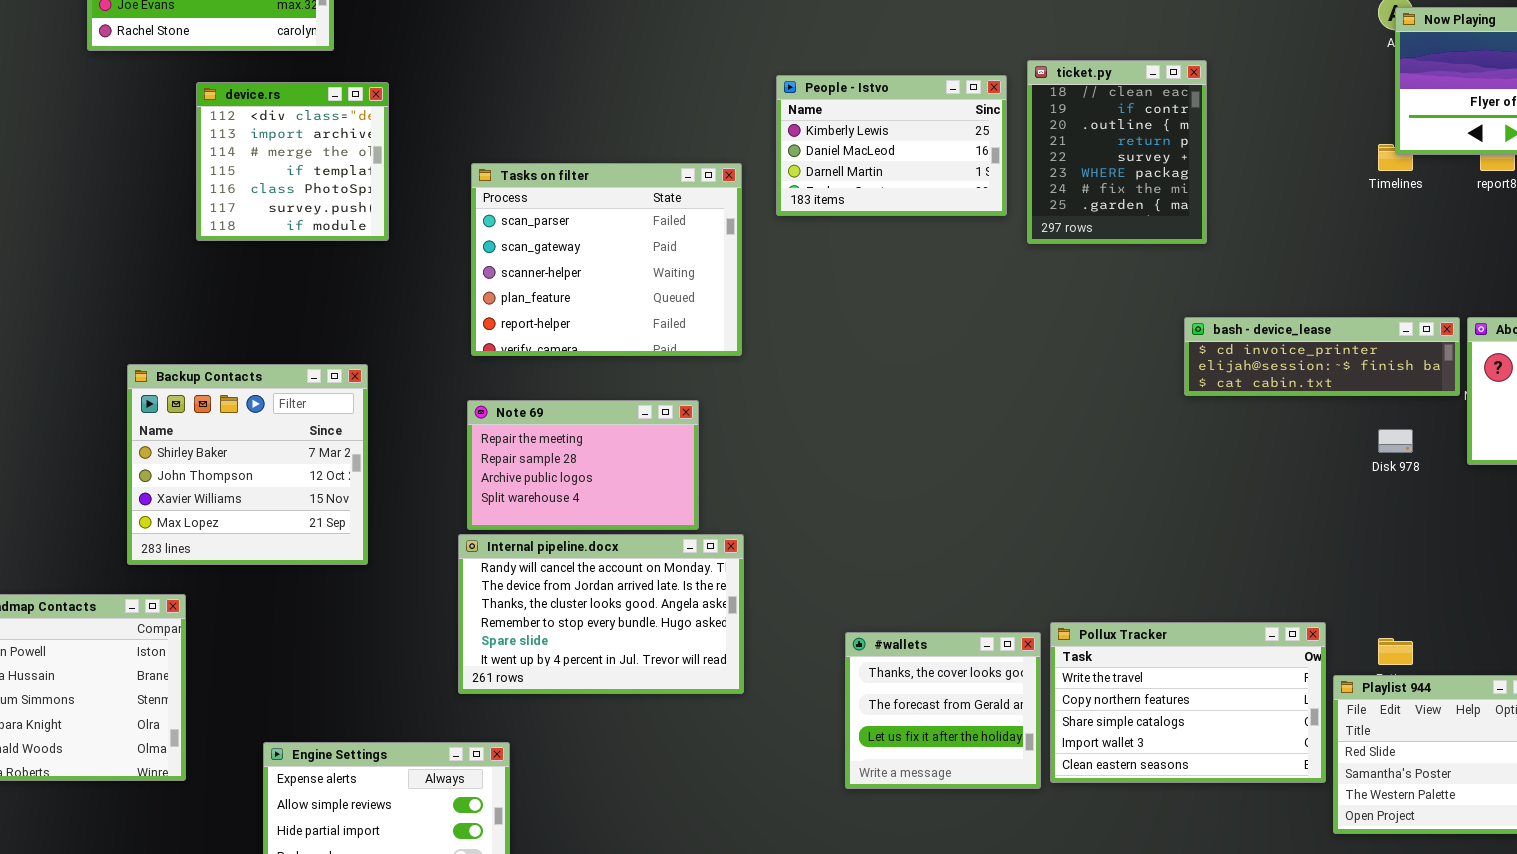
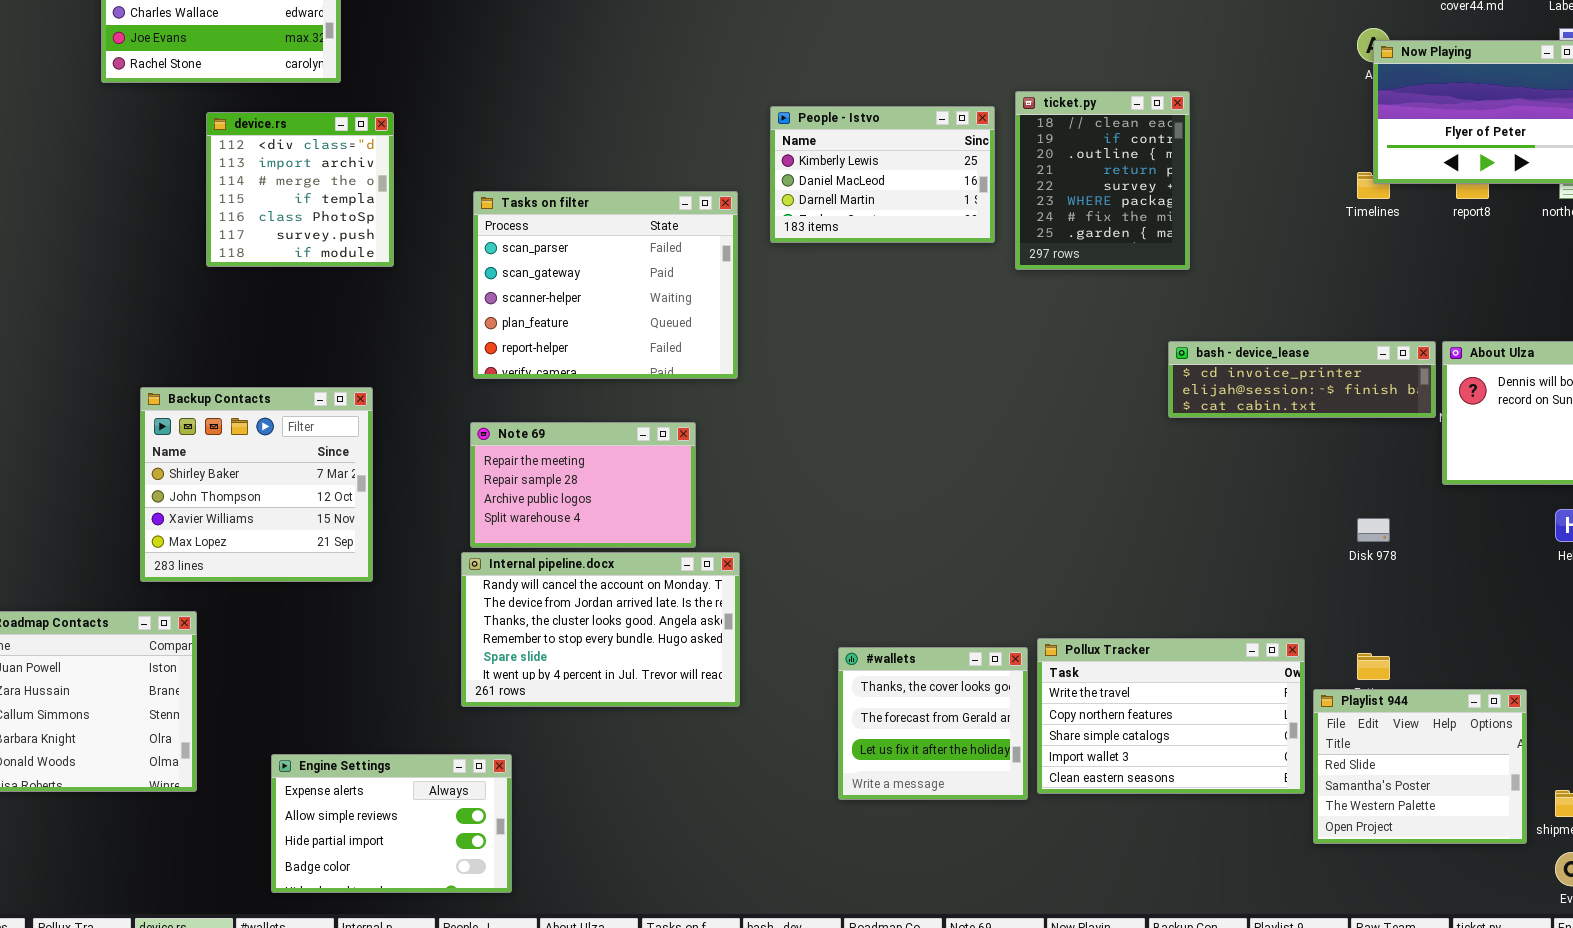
Disk 978: [1378,429,1413,453] -> [1357,518,1390,542], moved

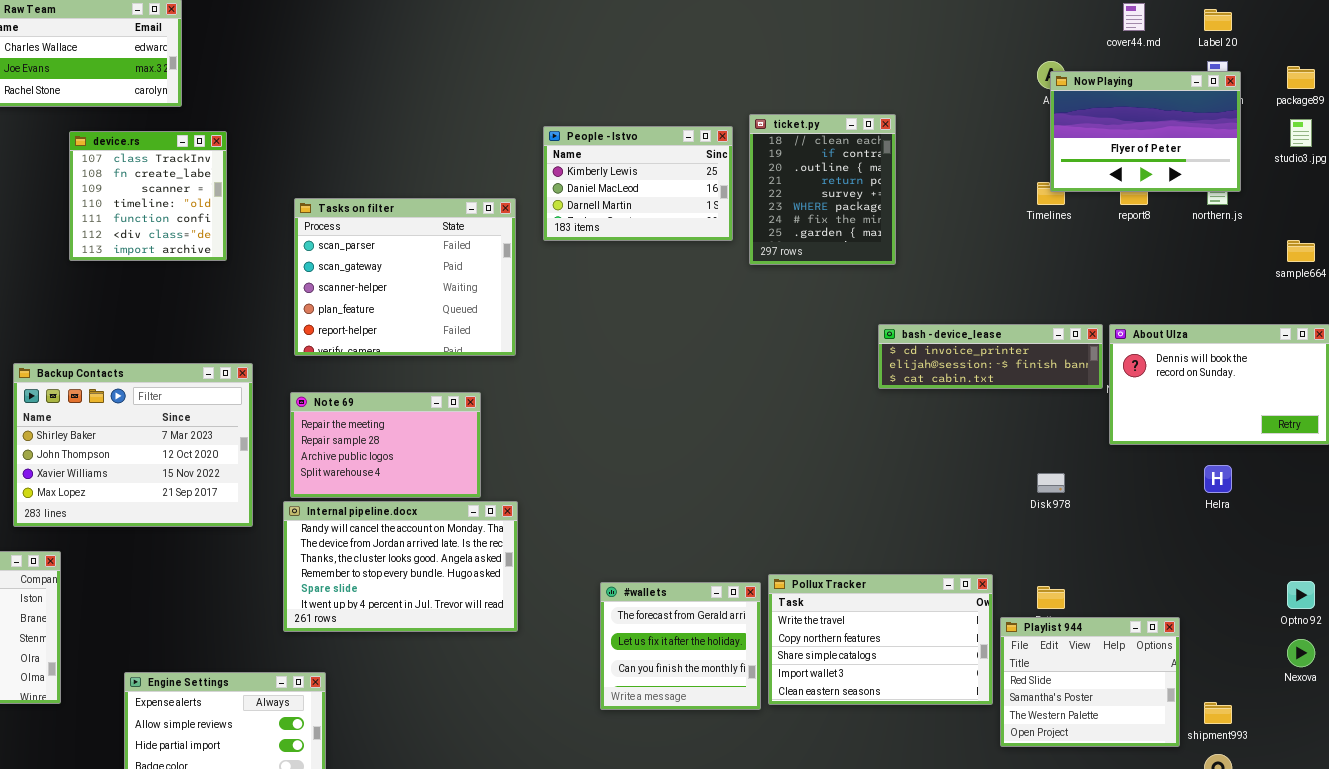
device.rs: [206,112,394,267] -> [69,131,227,261], scrolled up 5 rows
Backup Contacts: [140,387,373,582] -> [13,363,253,527], resized
#wallets: [838,647,1028,800] -> [600,582,761,710], scrolled down 1 row

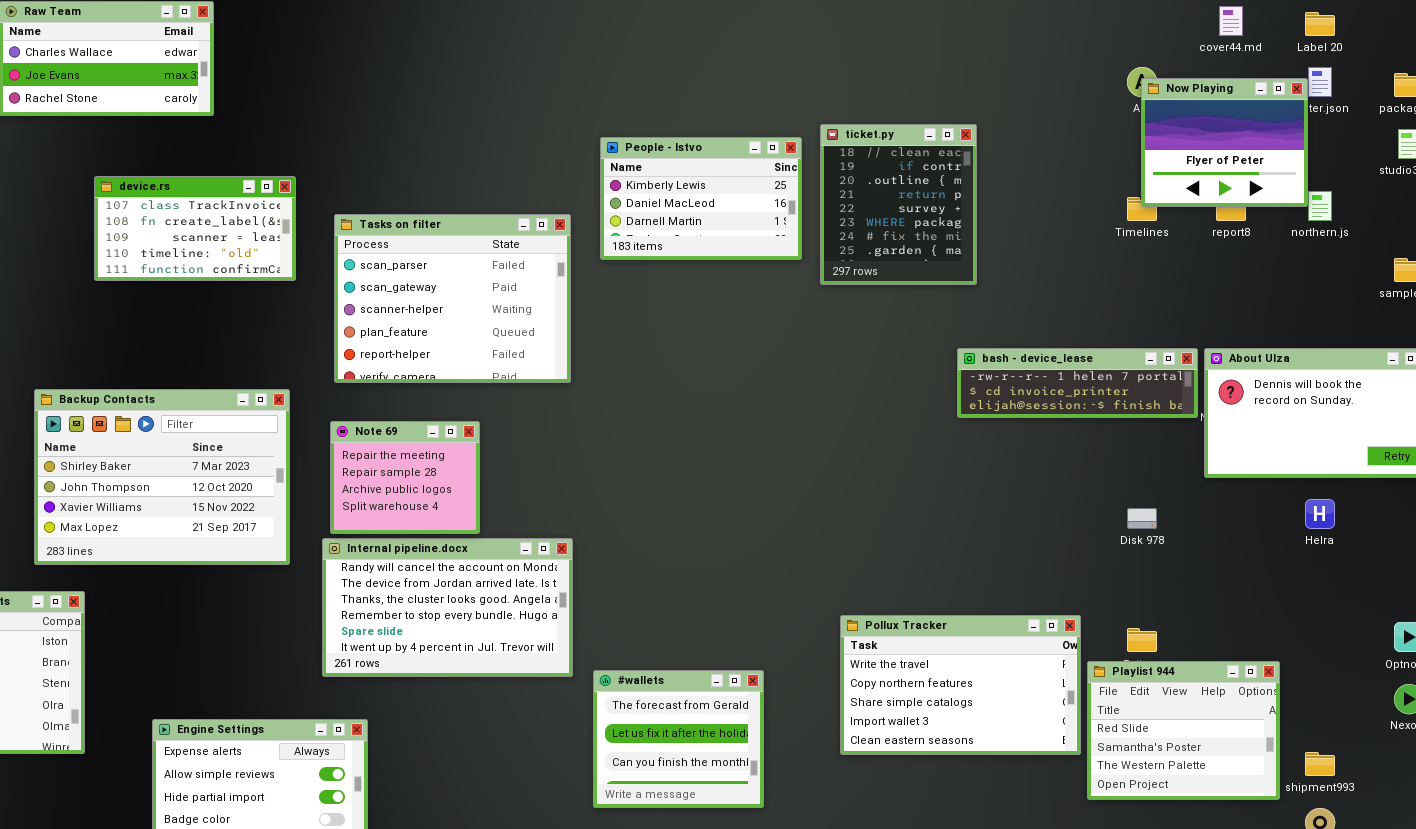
Now Playing: [1050,71,1241,192] -> [1141,78,1308,207], resized
device.rs: [69,131,227,261] -> [94,176,296,281], resized
bash - device_lease: [878,324,1103,389] -> [957,348,1198,418], scrolled up 1 row
Note 69: [290,392,481,498] -> [330,421,480,534], resized
#wallets: [600,582,761,710] -> [593,670,764,808], moved

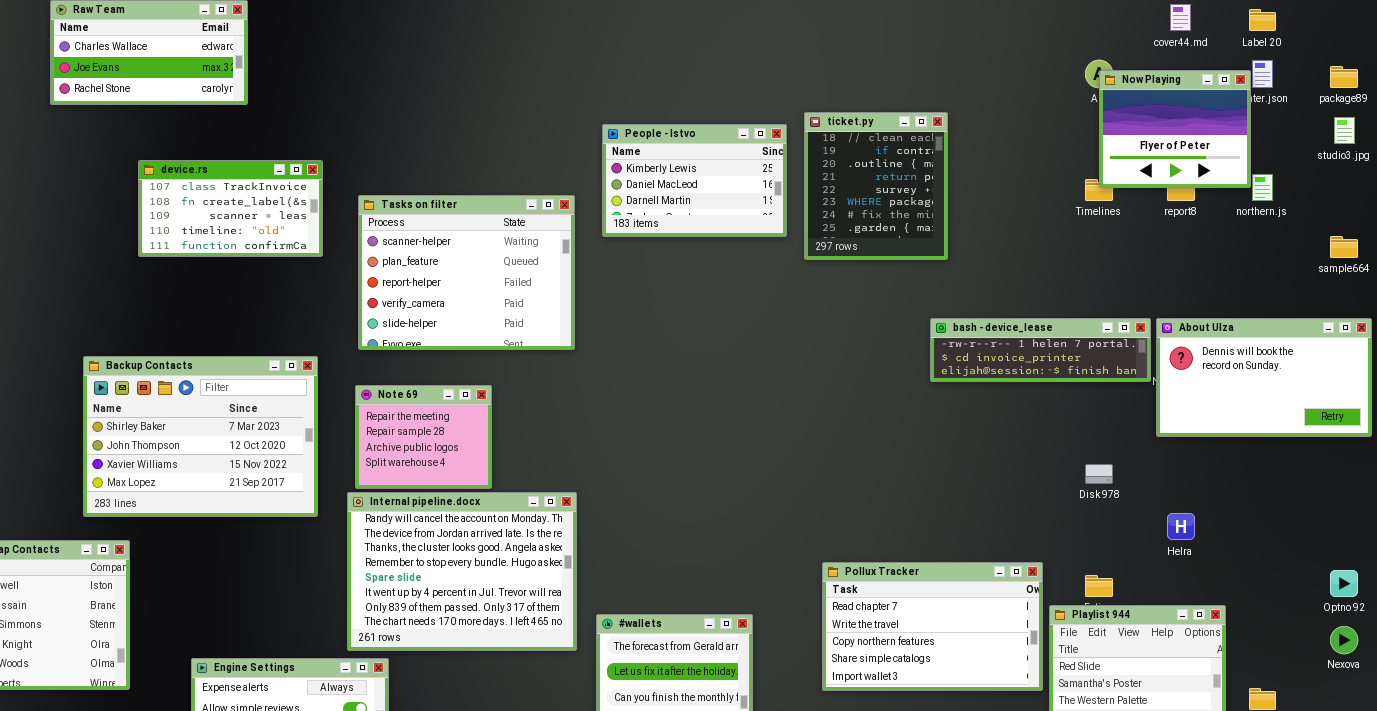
Tasks on filter: [334,214,571,383] -> [358,195,575,350], scrolled down 2 rows
Helra: [1305,499,1335,529] -> [1167,513,1195,540], moved
Internal pipeline.docx: [322,538,573,677] -> [347,492,577,651], resized
Pollux Tracker: [840,615,1081,755] -> [822,562,1043,691], scrolled up 1 row

